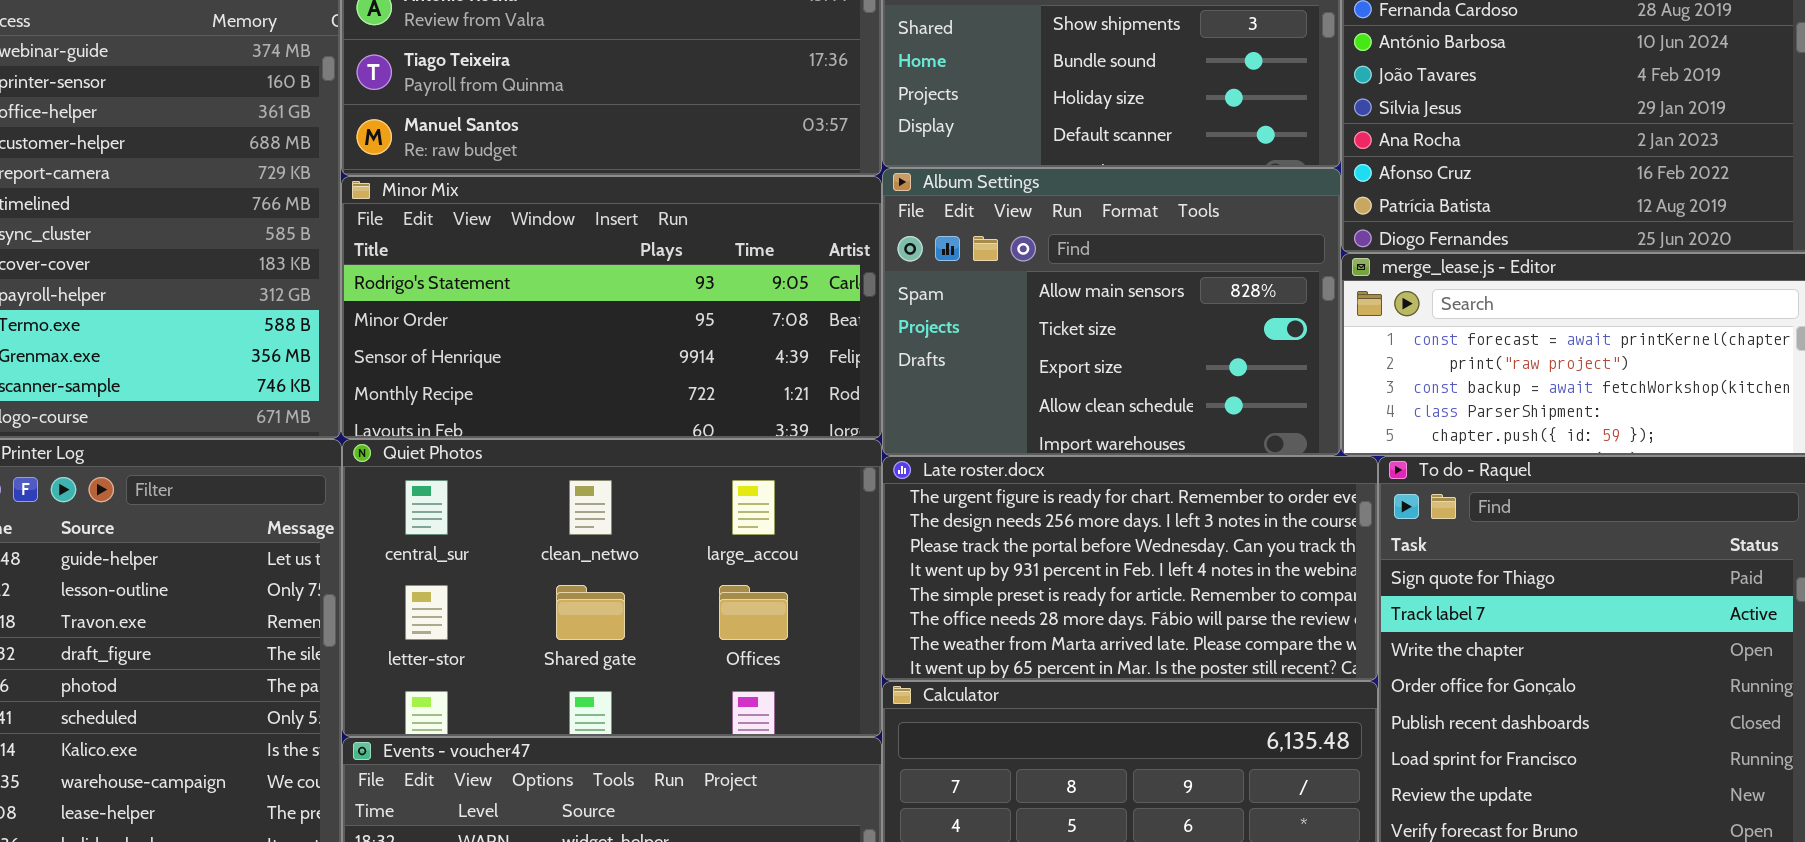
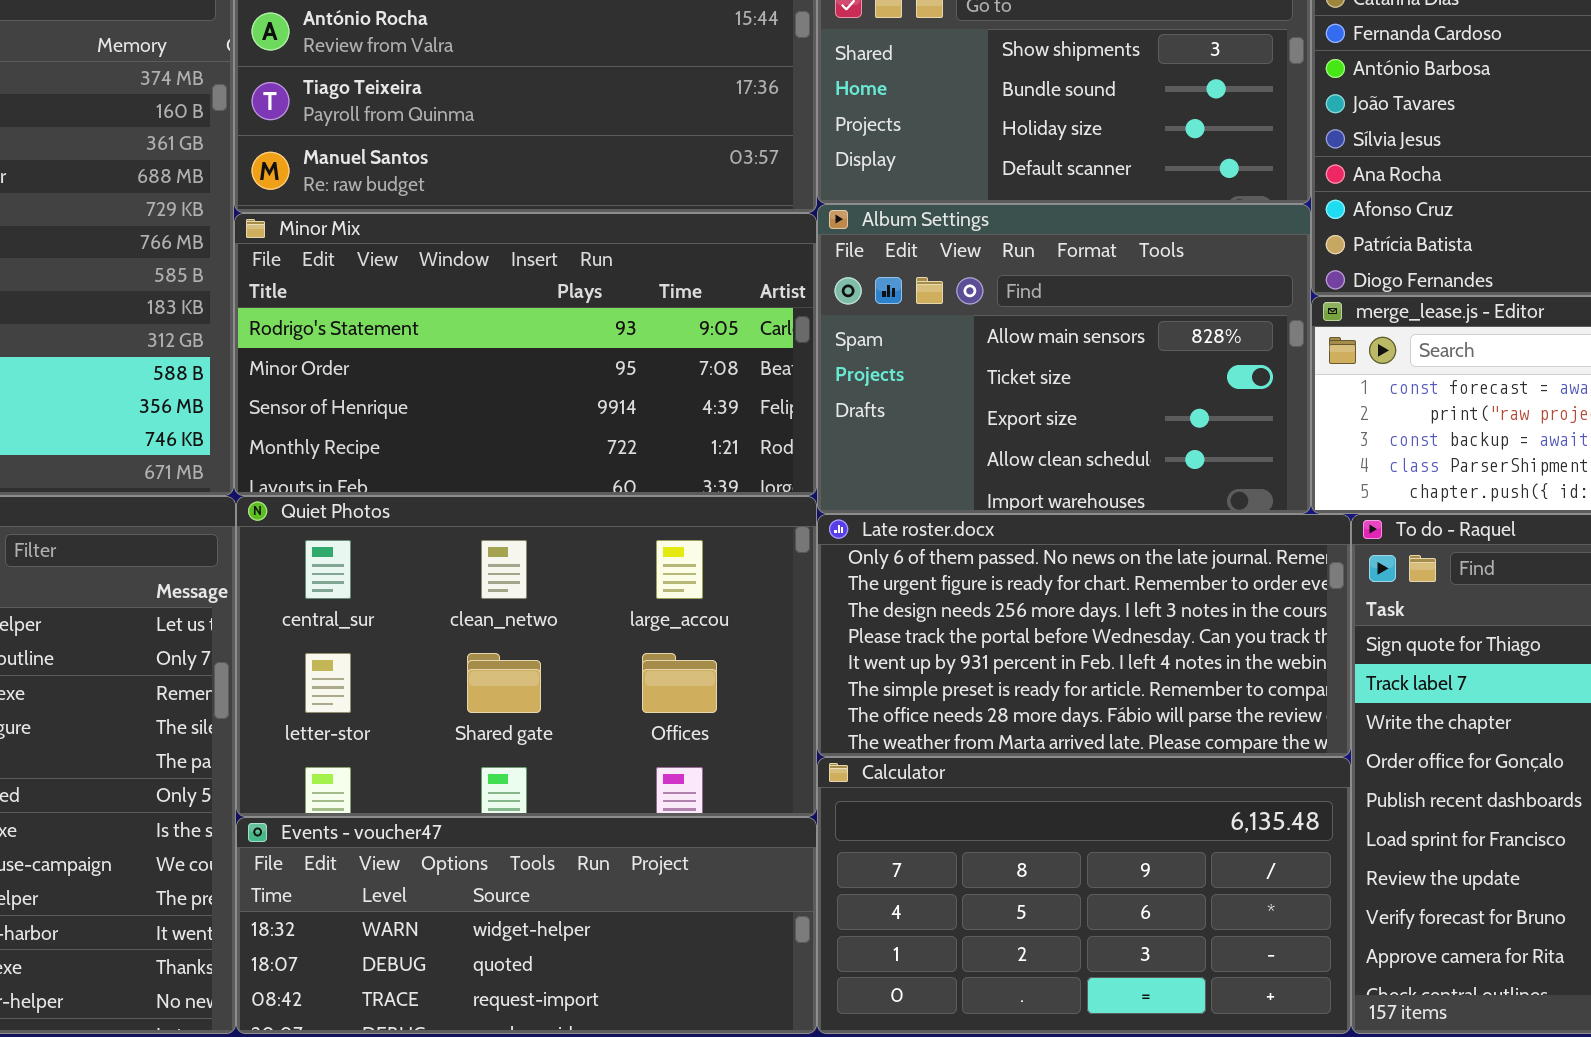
Late roster.docx: [882,456,1378,681] -> [817,514,1351,757], scrolled up 1 row

